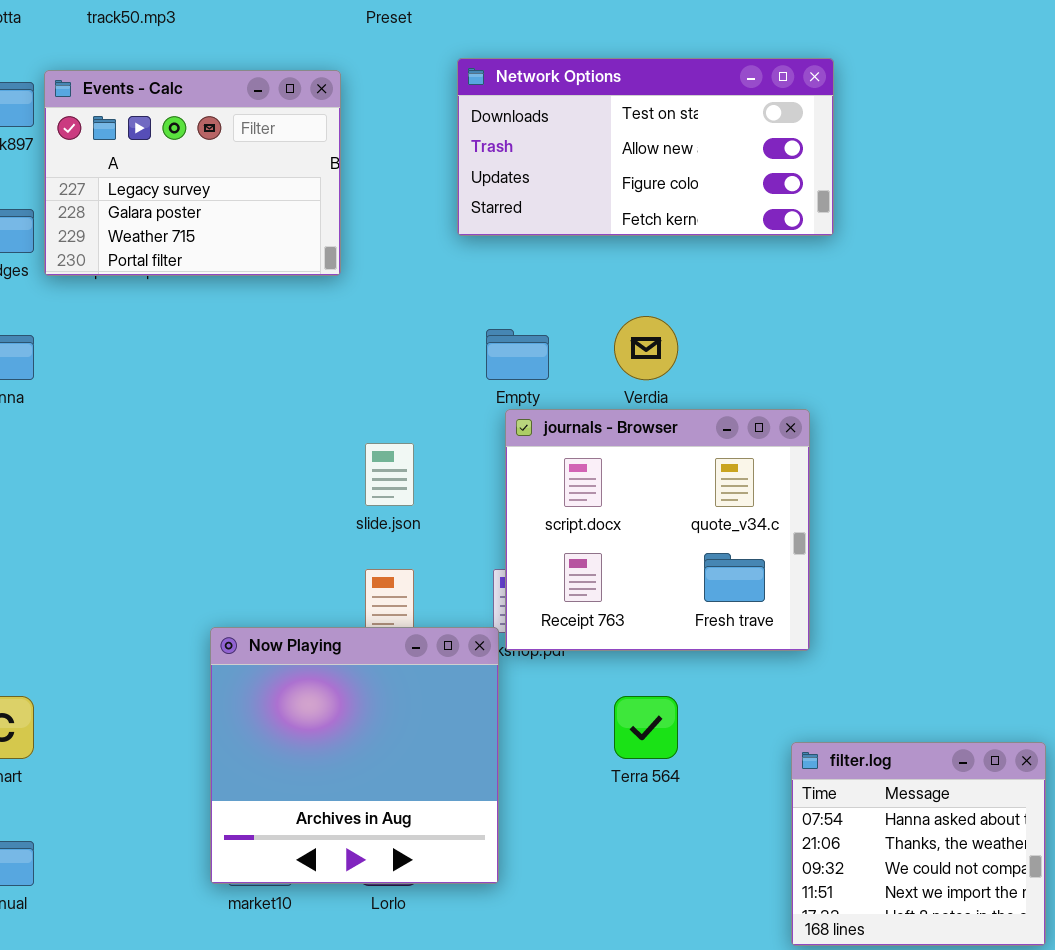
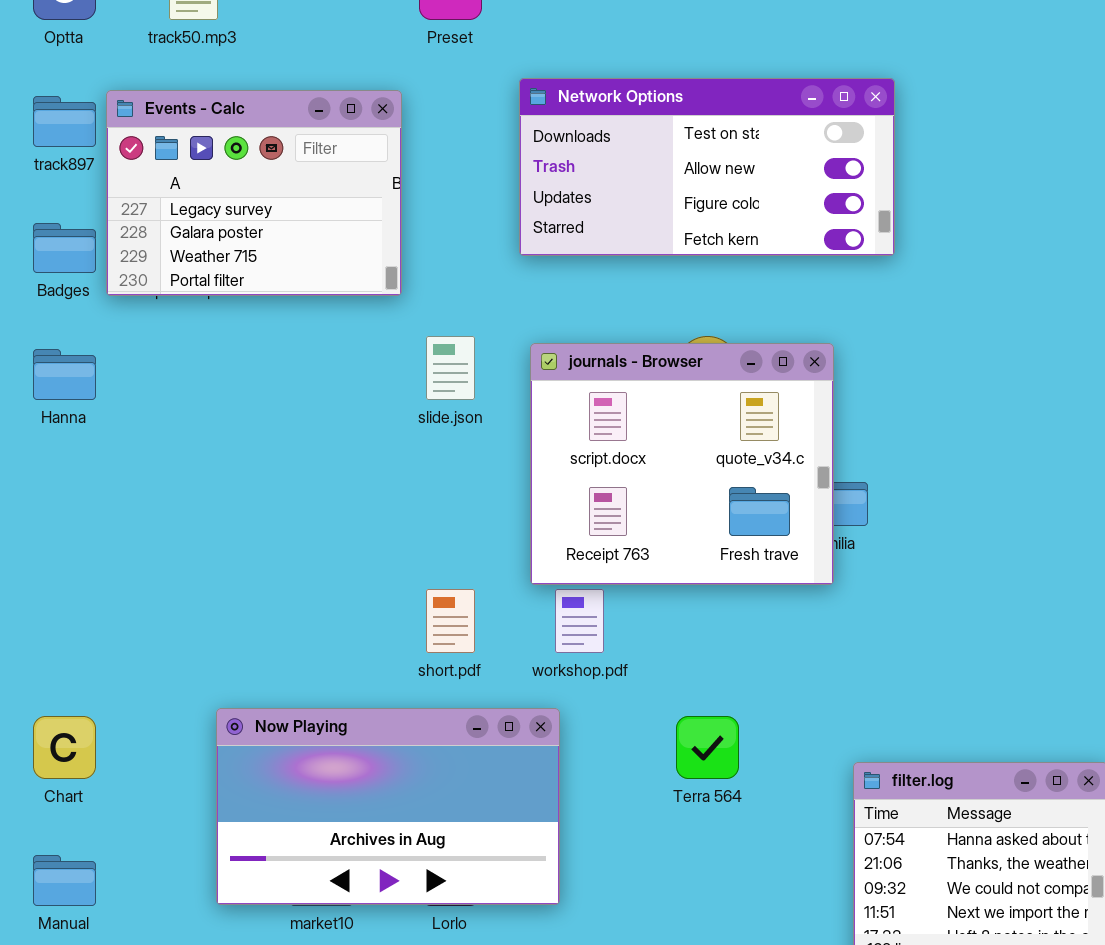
journals - Browser: [505,409,810,651] -> [530,343,834,585], moved
slide.json: [365,443,414,506] -> [426,336,475,400], moved
Now Playing: [210,627,499,884] -> [216,708,560,905], resized

